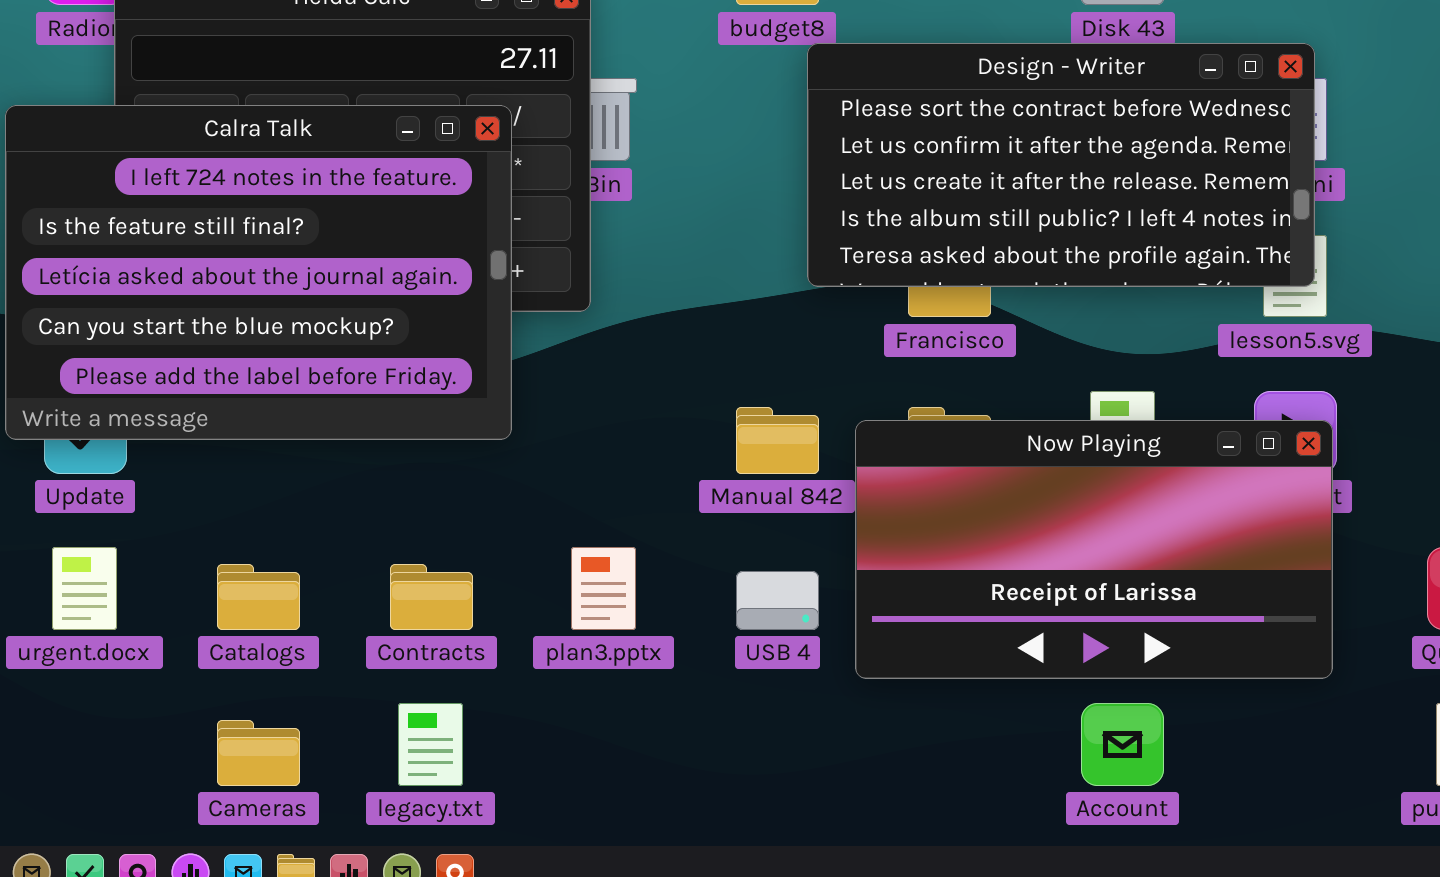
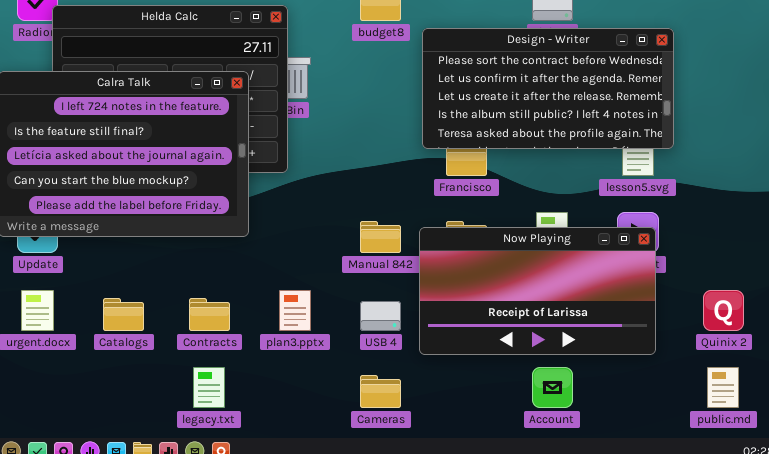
Design - Writer: [807,43,1315,287] -> [422,28,674,149], moved
Cameras: [217,720,300,786] -> [360,375,401,408], moved

